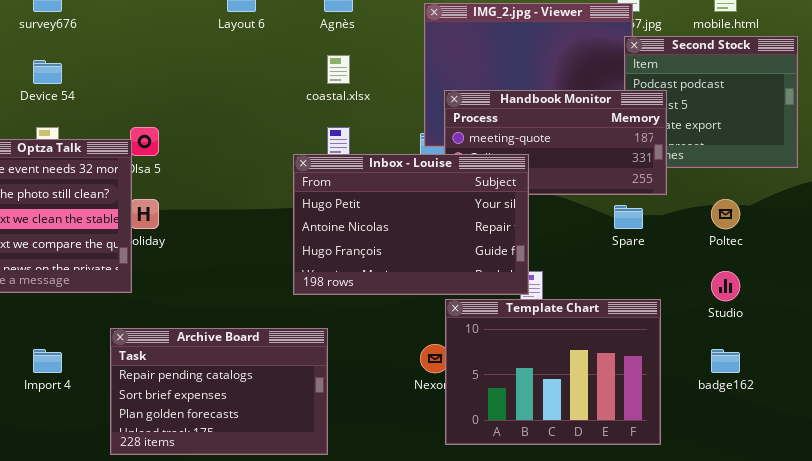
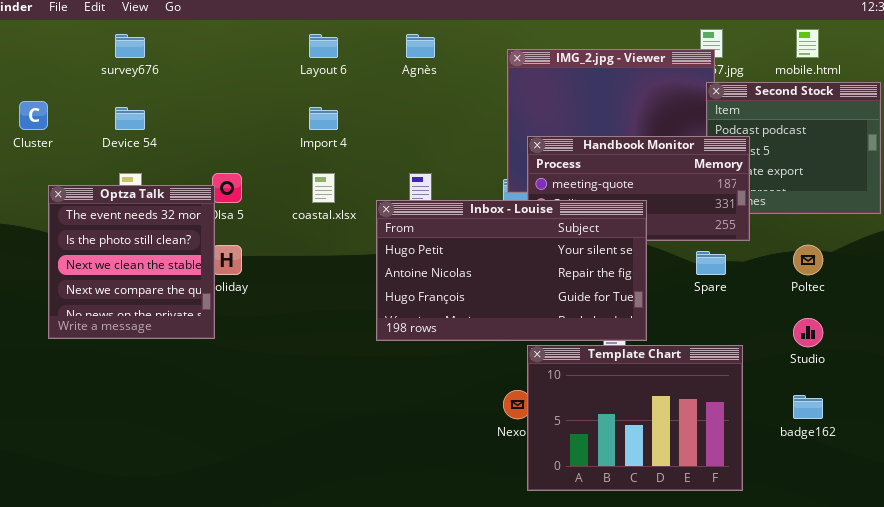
coastal.xlsx: [327,55,350,84] -> [312,173,335,203], moved
Inbox - Louise: [293,154,529,295] -> [376,200,647,341], resized
Archive Board: [110,328,328,455] -> none, closed
Import 4: [33,349,62,373] -> [309,107,338,130], moved

